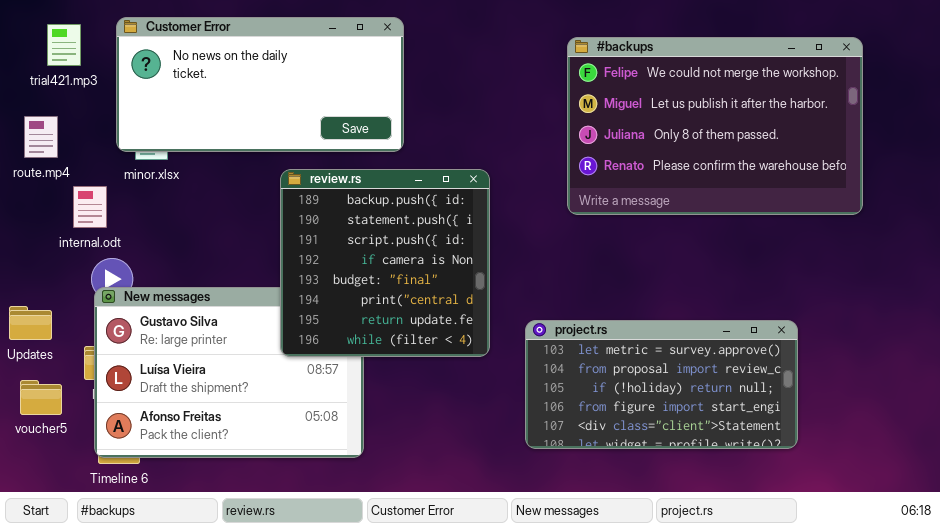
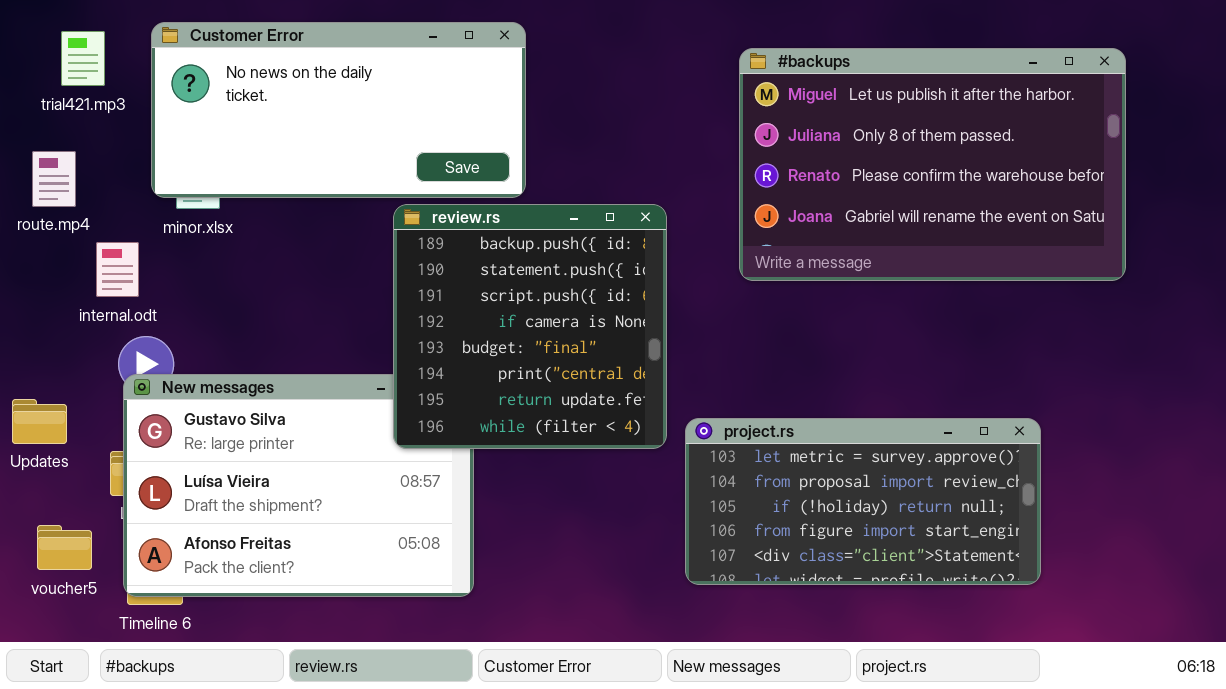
#backups: [567,37,863,215] -> [739,48,1126,281], scrolled down 1 row
review.rs: [280,169,490,357] -> [393,204,667,449], moved
voucher5: [20,380,62,415] -> [37,525,92,570], moved

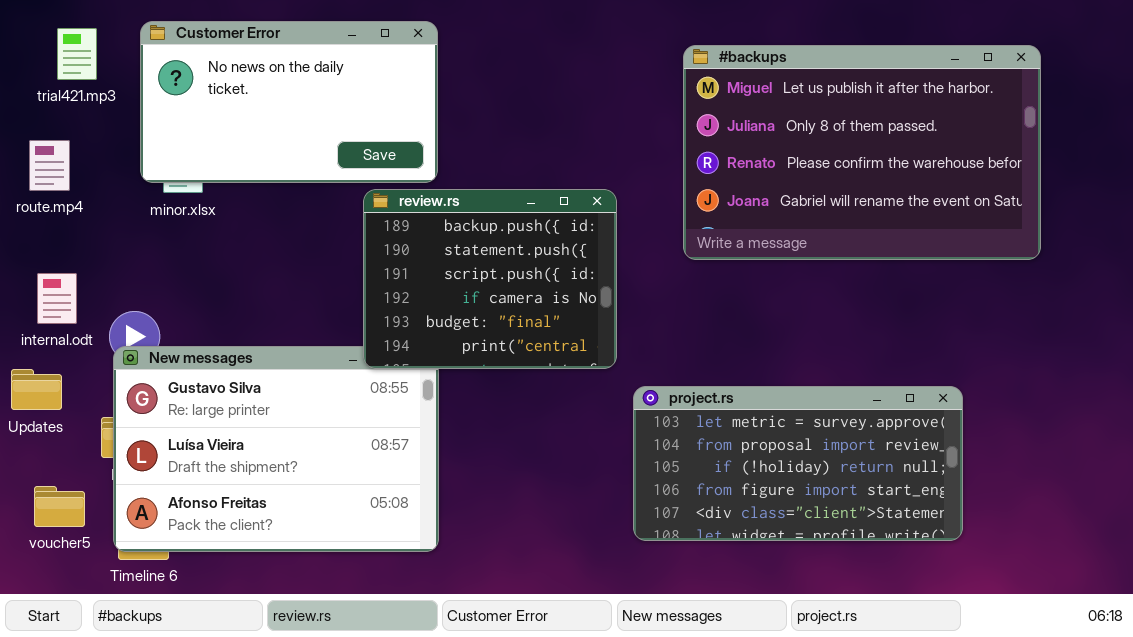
Customer Error: [151,22,526,198] -> [140,21,438,183], resized
review.rs: [393,204,667,449] -> [363,189,617,369], resized
internal.odt: [96,242,139,297] -> [37,273,77,324], moved

